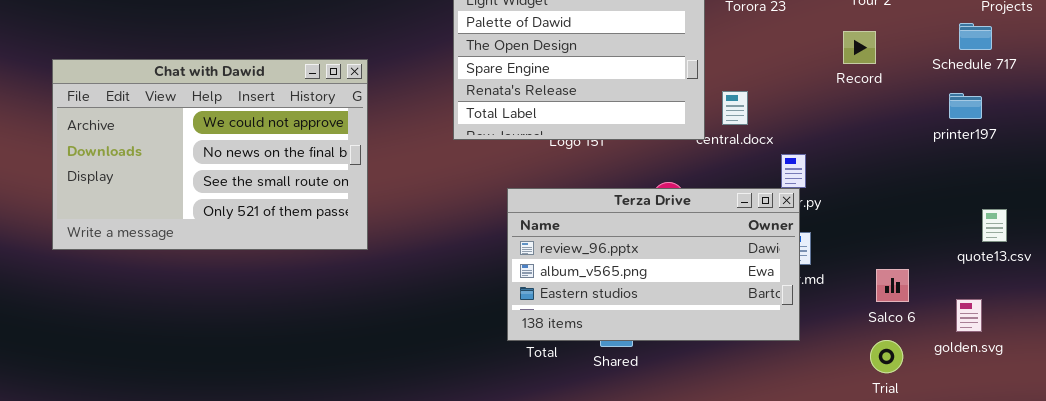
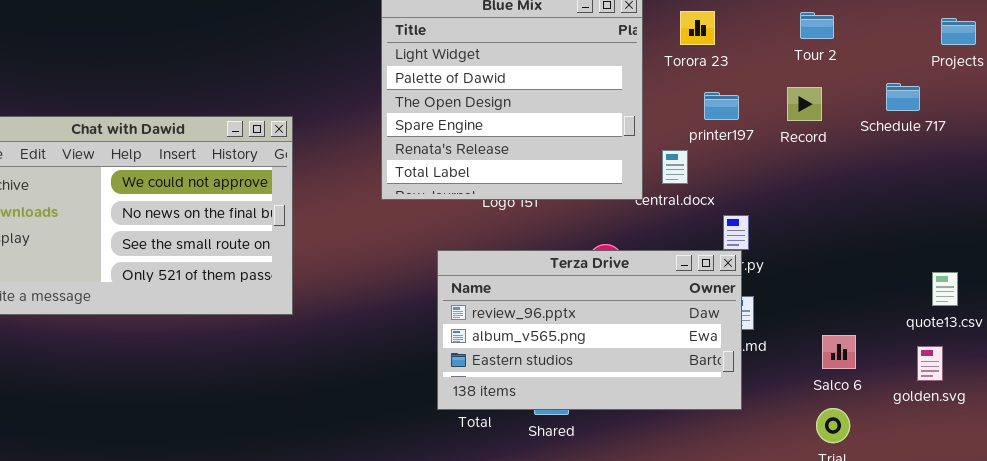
Schedule 717: [959,23,992,50] -> [886,83,920,111], moved
printer197: [949,93,982,119] -> [704,92,739,120], moved
golden.svg: [956,299,982,332] -> [917,346,943,381], moved

